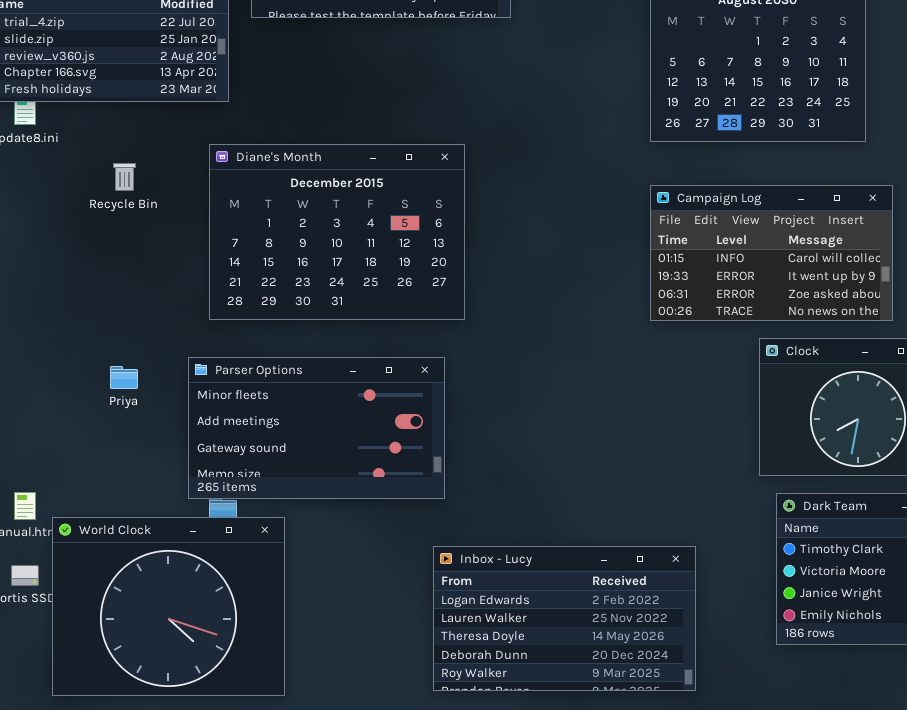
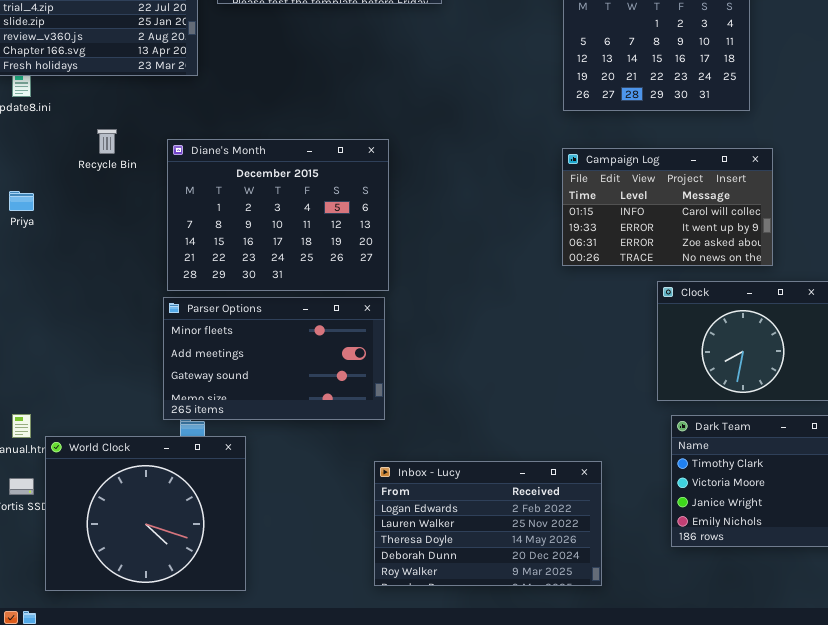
Diane's Month: [209,144,465,320] -> [167,139,389,291], moved
Priya: [110,366,138,389] -> [9,191,34,211], moved

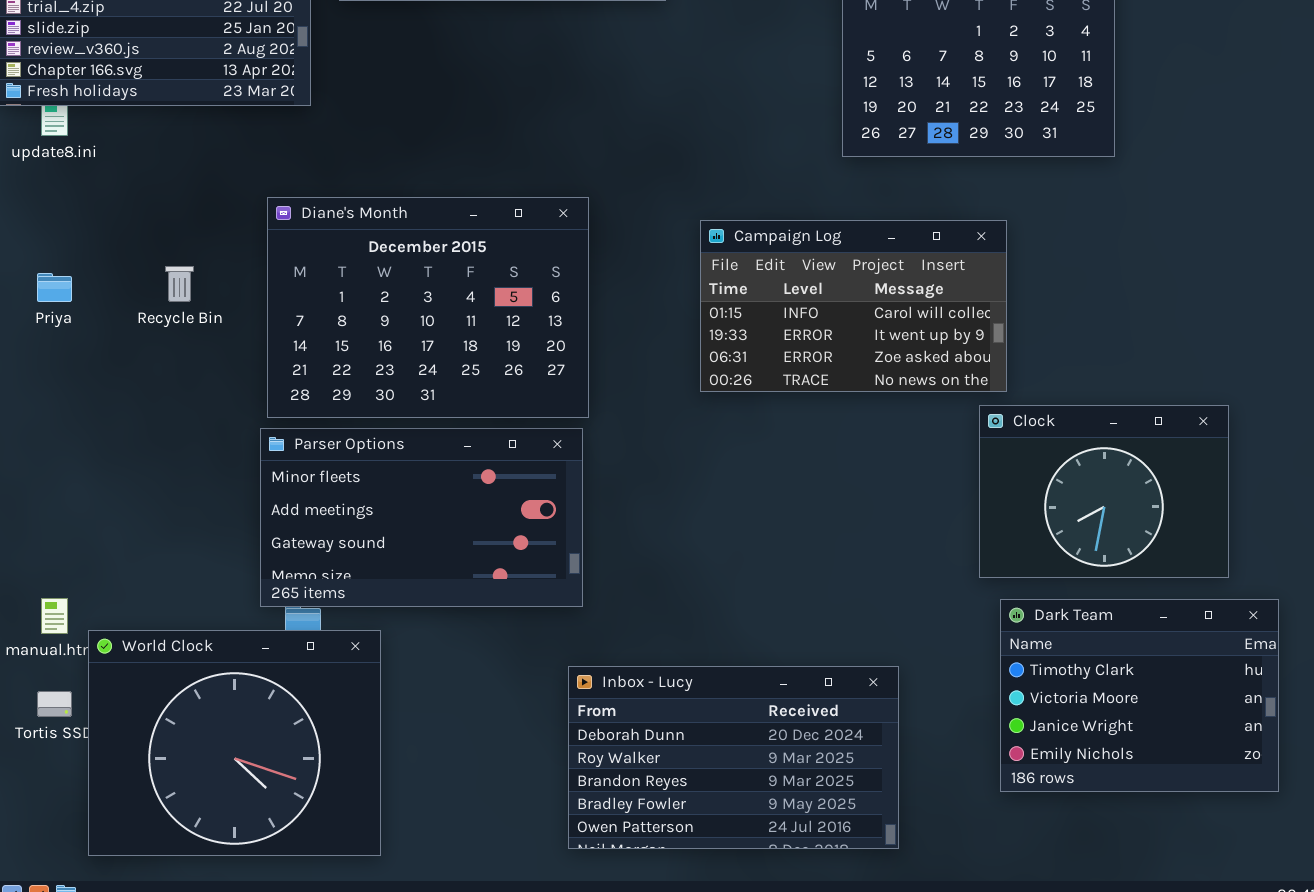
Recycle Bin: [97,129,117,154] -> [165,266,194,302], moved
Campaign Log: [562,148,773,266] -> [700,220,1007,392], moved
Inbox - Lucy: [374,461,602,586] -> [568,666,899,849], scrolled down 3 rows

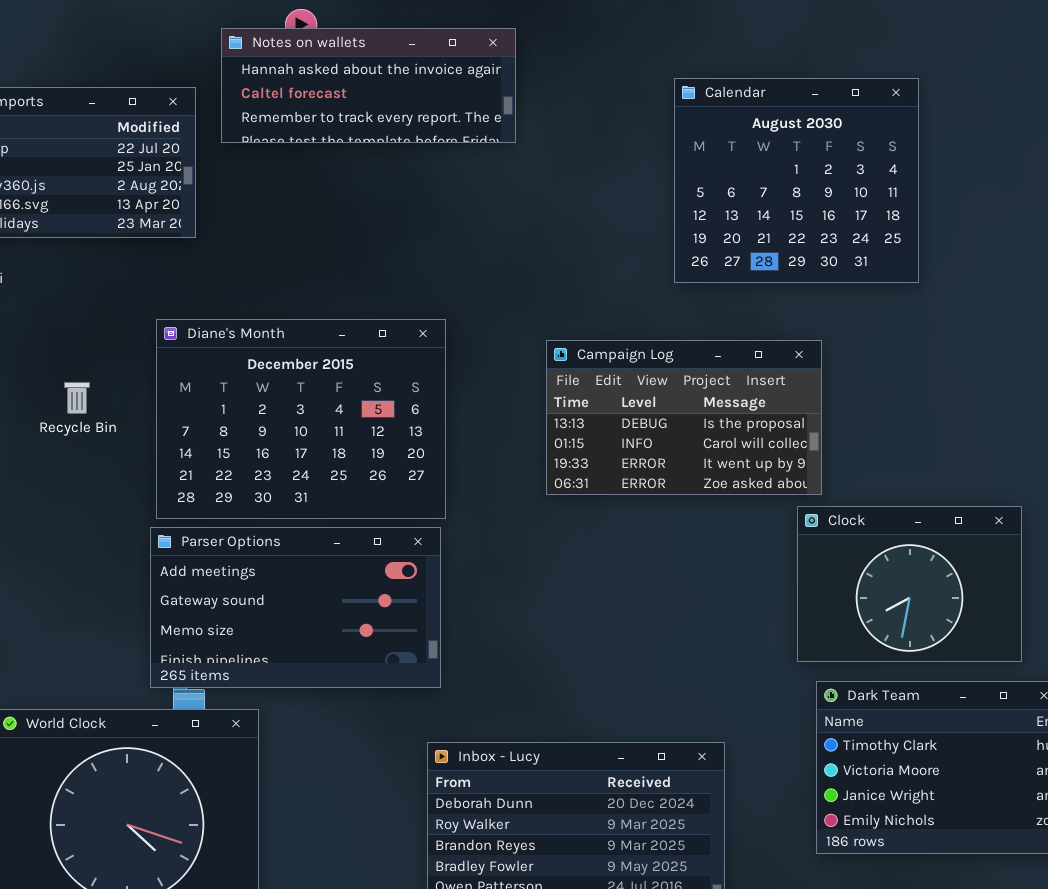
Campaign Log: [700,220,1007,392] -> [546,340,822,495], scrolled up 1 row
Parser Options: [260,428,583,607] -> [150,527,441,688], scrolled down 1 row

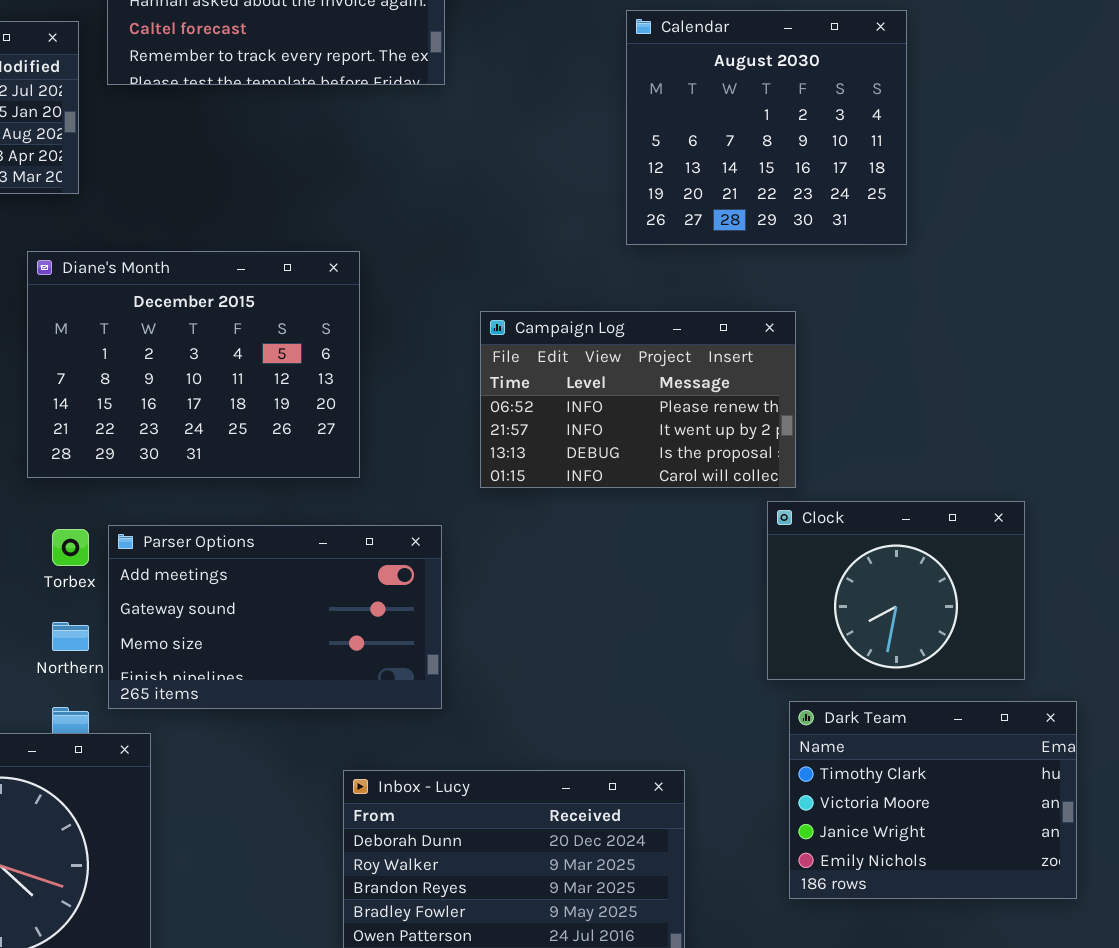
Diane's Month: [156,319,446,519] -> [27,251,360,478], moved
Campaign Log: [546,340,822,495] -> [480,311,796,488], scrolled up 2 rows
Parser Options: [150,527,441,688] -> [108,525,442,709], moved

